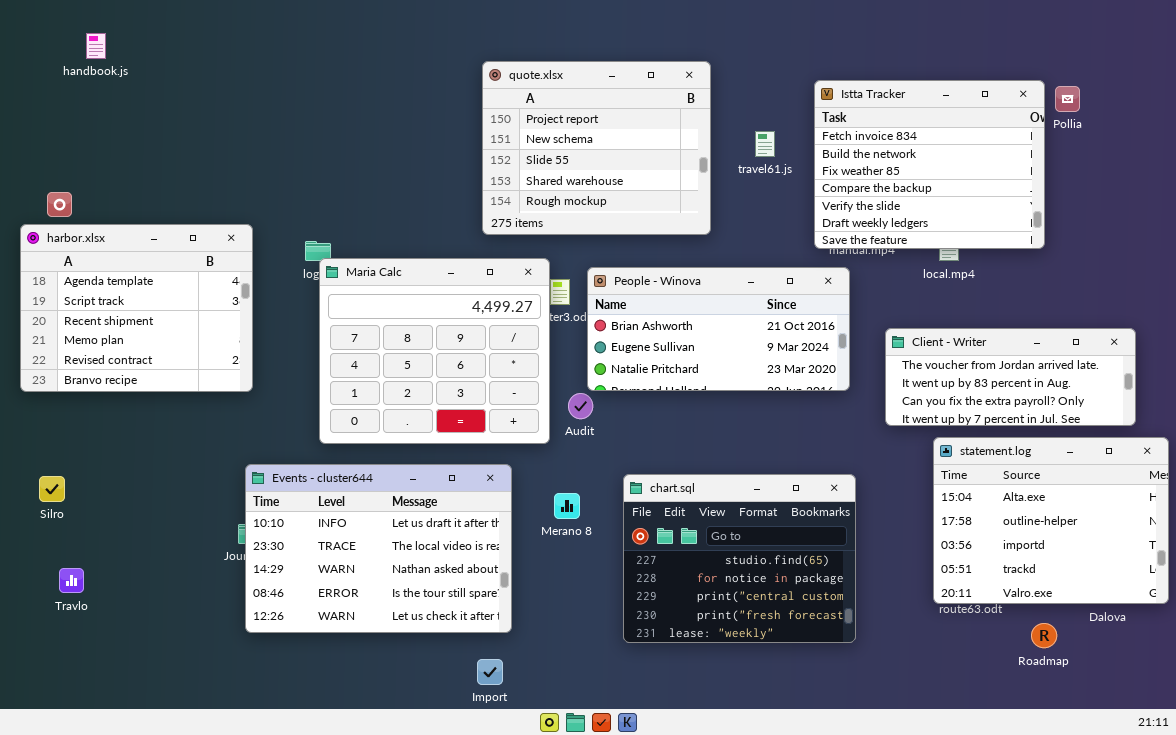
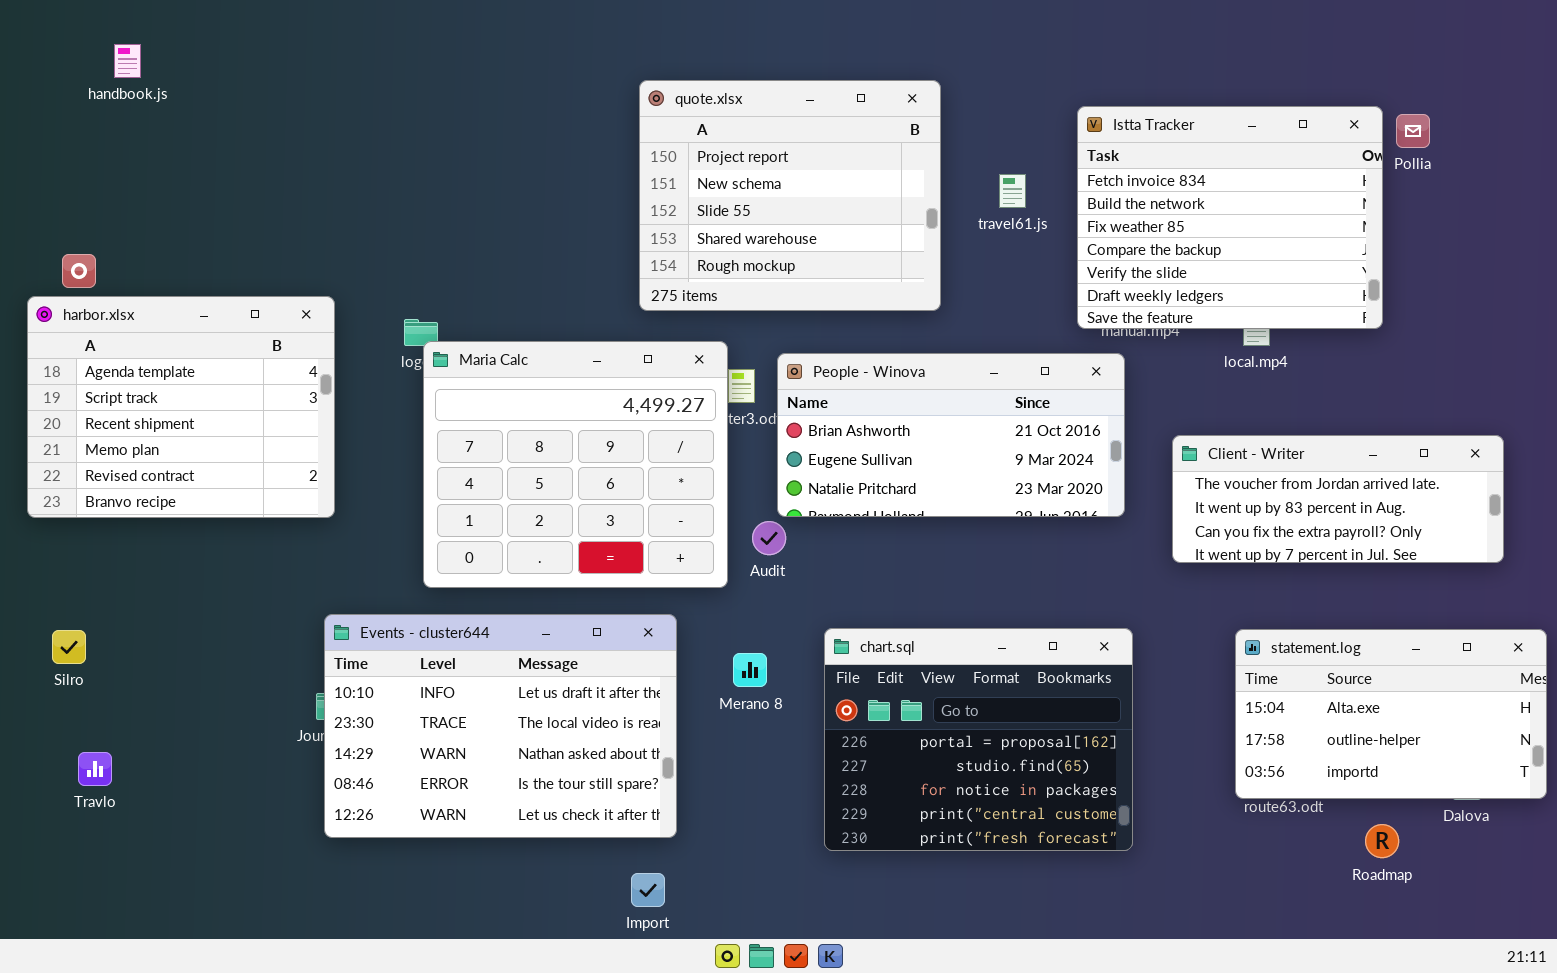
statement.log: [933,437,1169,604] -> [1235,629,1547,799], resized
chart.sql: [623,474,856,643] -> [824,628,1133,851], scrolled up 1 row

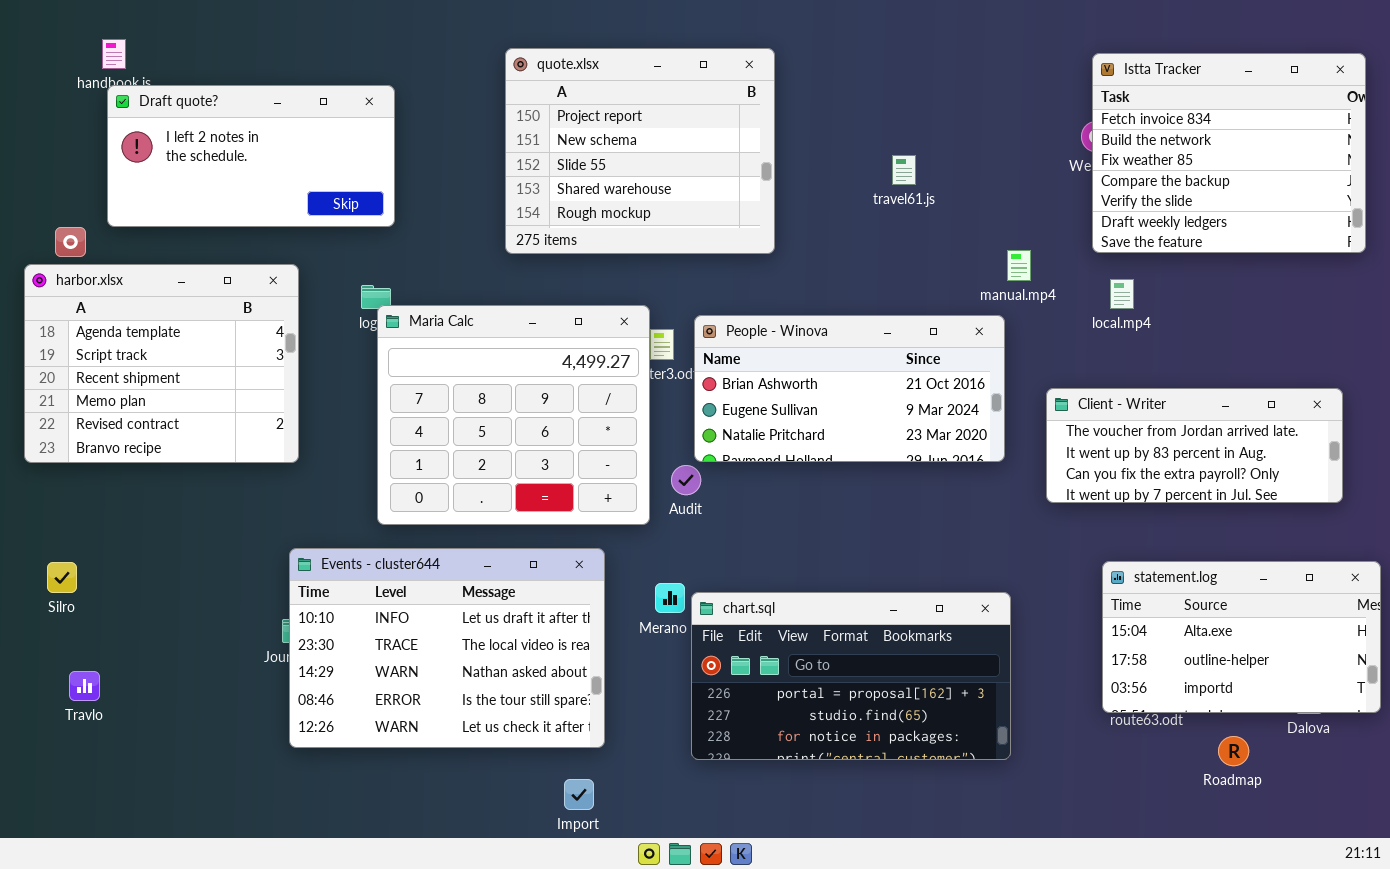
quote.xlsx: [639,80,941,311] -> [505,48,775,254], moved
Draft quote?: none -> [107,85,395,227], opened
Istta Tracker: [1077,106,1383,329] -> [1092,53,1366,253], moved
chart.sql: [824,628,1133,851] -> [691,592,1011,760], resized

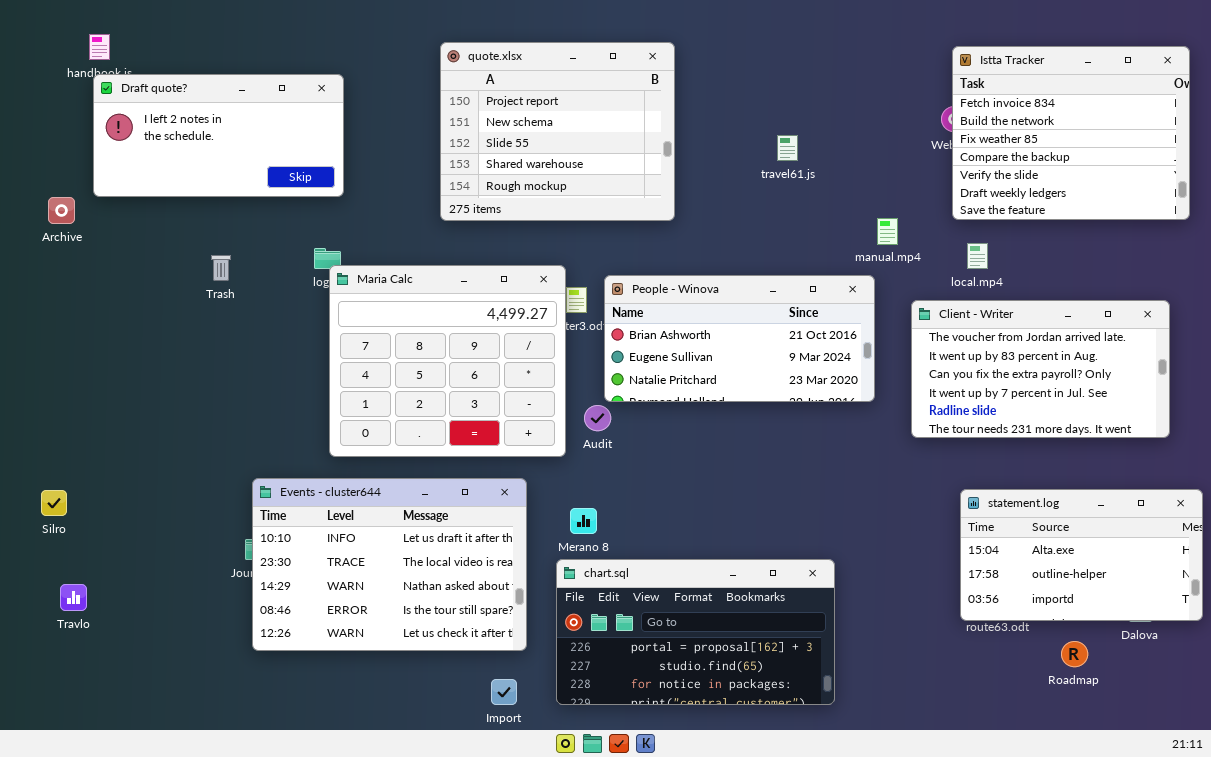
harbor.xlsx: [24,264,299,463] -> none, closed
Client - Writer: [1046,388,1343,503] -> [911,300,1170,438], resized
chart.sql: [691,592,1011,760] -> [556,559,835,705], moved

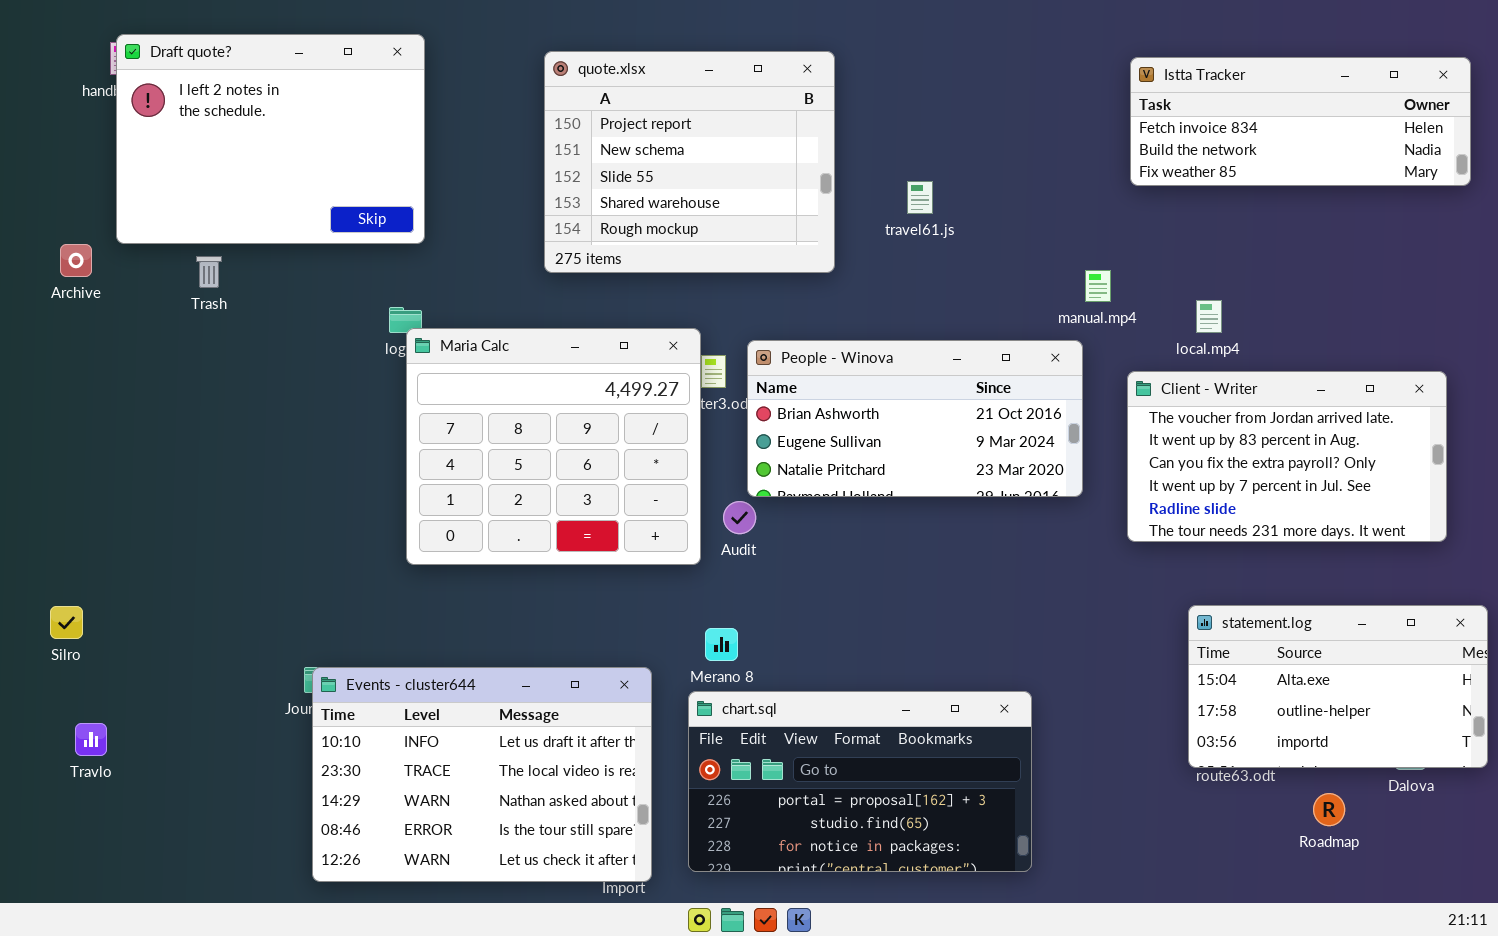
Istta Tracker: [952,46,1190,220] -> [1130,57,1471,186], resized
Draft quote?: [93,74,344,197] -> [116,34,425,244], resized
travel61.js: [777,135,798,161] -> [907,181,933,214], moved
Trash: [211,255,231,281] -> [196,256,222,288], moved
Events - cluster644: [252,478,527,651] -> [312,667,652,882], moved

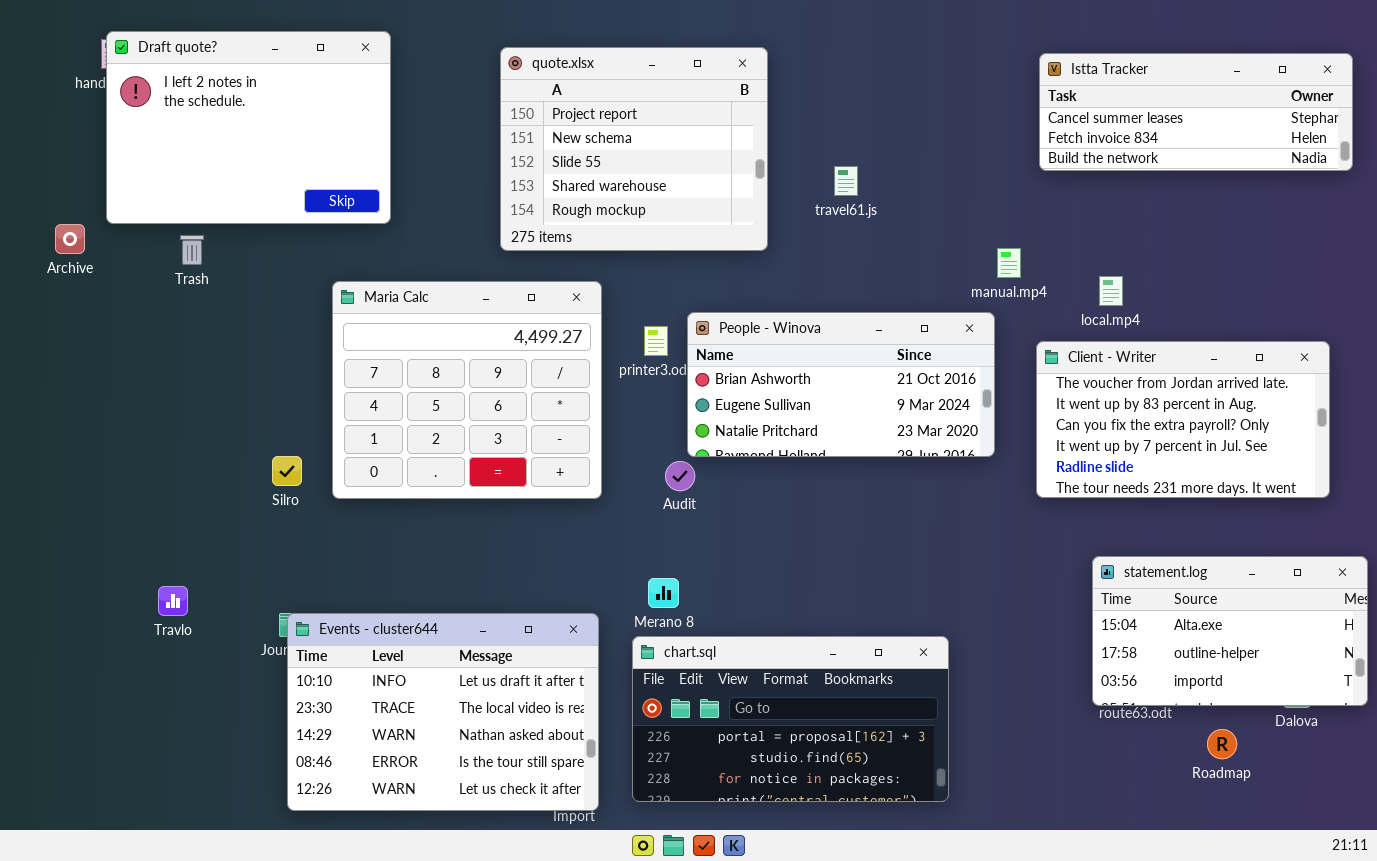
Istta Tracker: [1130,57,1471,186] -> [1039,53,1353,171], scrolled up 1 row
Maria Calc: [406,328,701,565] -> [332,281,602,499], moved
Silro: [50,606,83,639] -> [272,456,302,486], moved
Travlo: [75,723,107,756] -> [158,586,188,616], moved

